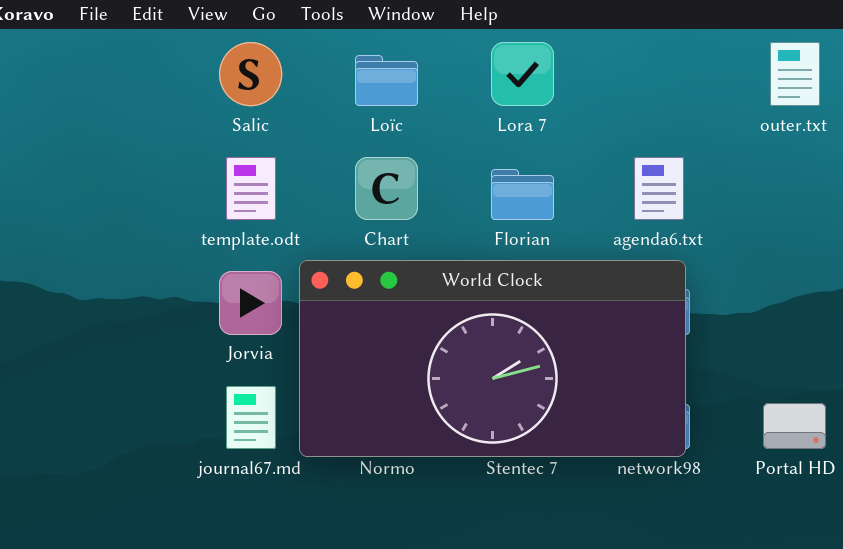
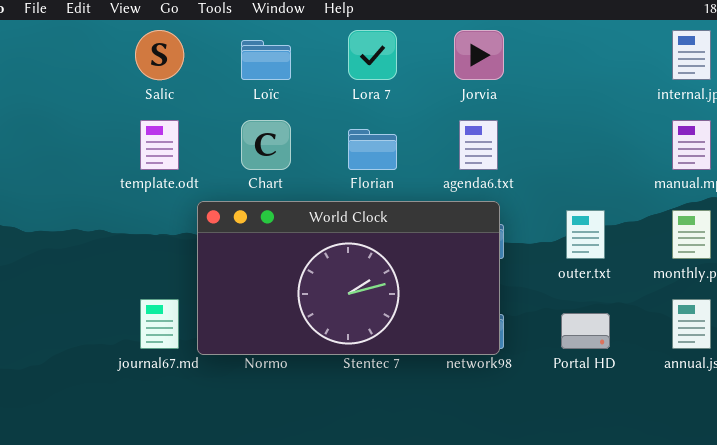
outer.txt: [770,42,820,106] -> [566,210,605,259], moved
Jorvia: [219,271,282,335] -> [454,30,504,80], moved

